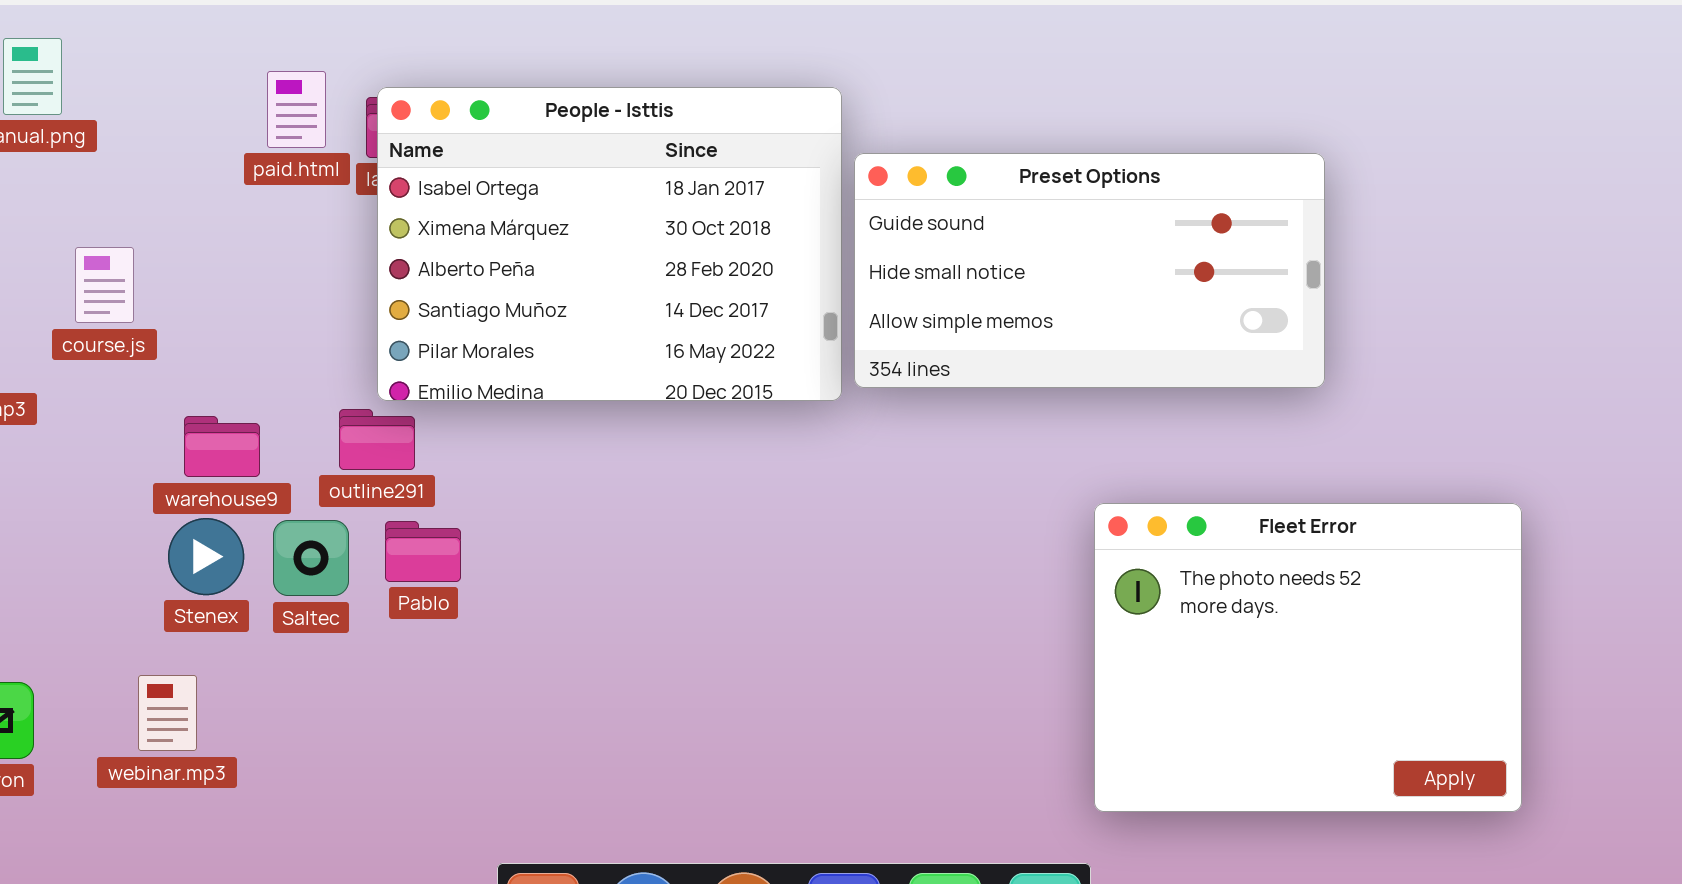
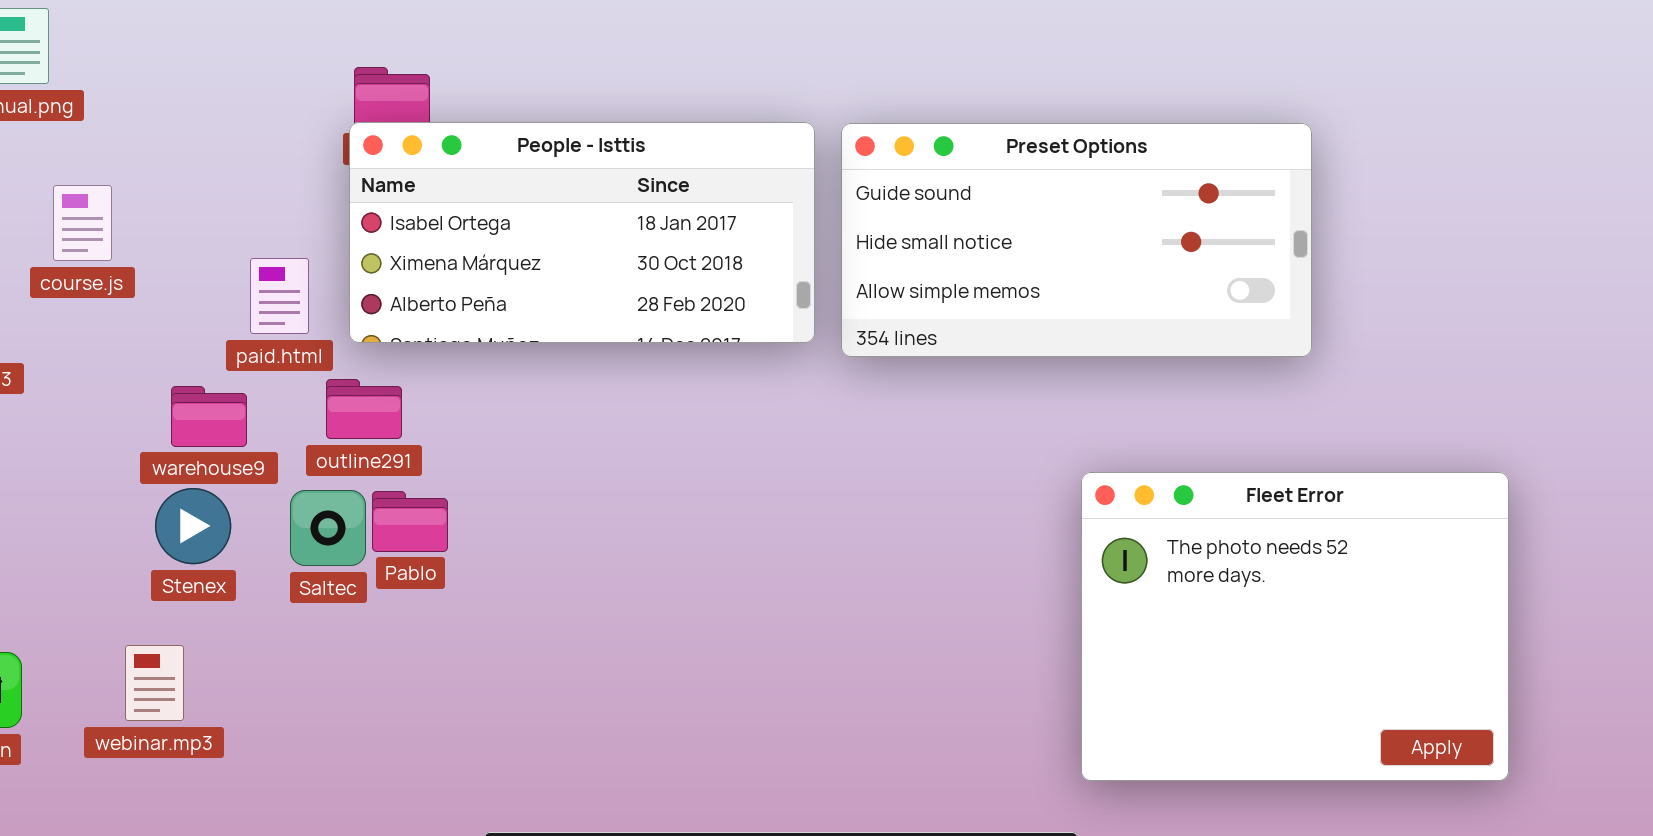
paid.html: [267,71,326,148] -> [250,258,309,334], moved
People - Isttis: [377,87,842,401] -> [349,122,815,343], moved, resized
course.js: [75,247,134,323] -> [53,185,112,261], moved
Saltec: [273,520,349,596] -> [290,490,366,566], moved

